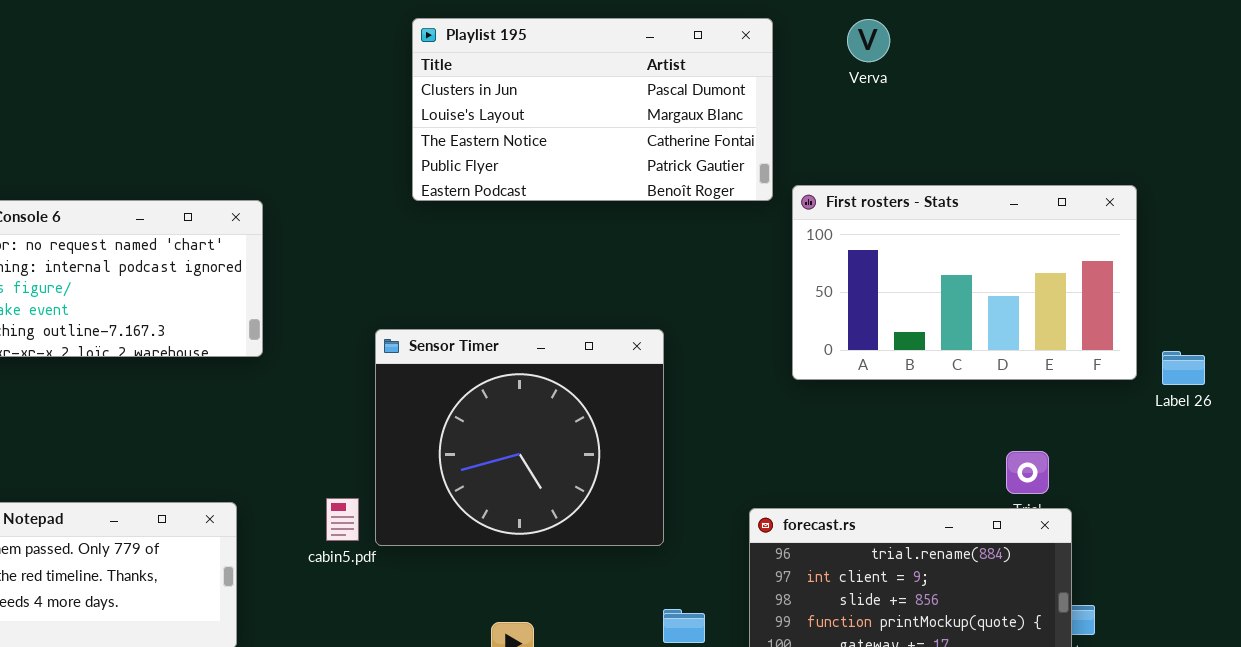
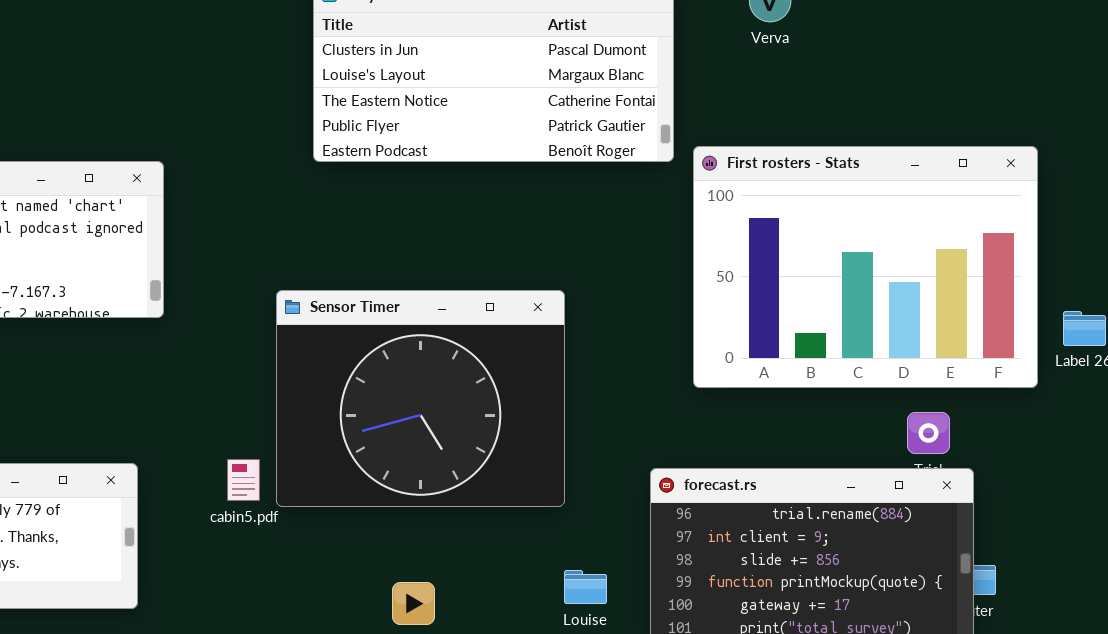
First rosters - Stats: [792,185,1137,380] -> [693,146,1038,388], resized

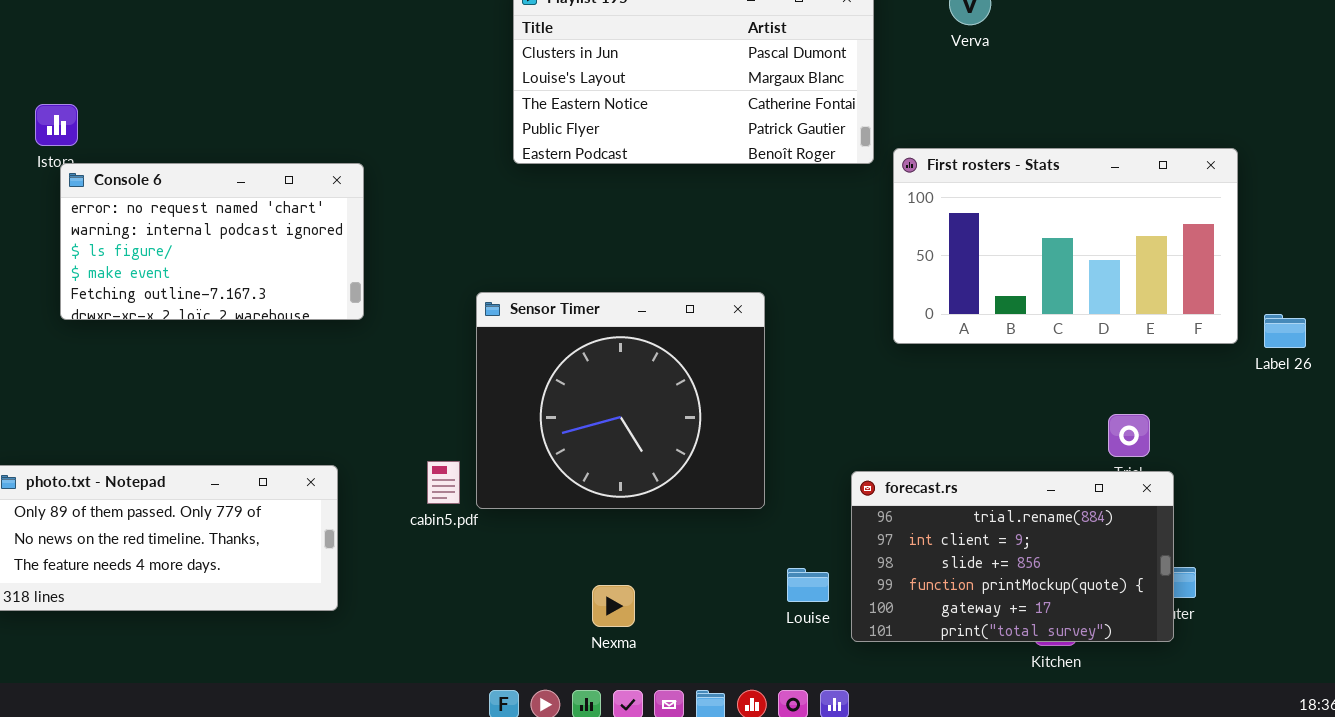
First rosters - Stats: [693,146,1038,388] -> [893,148,1238,344], resized
Louise: [564,570,607,604] -> [787,568,829,602], moved

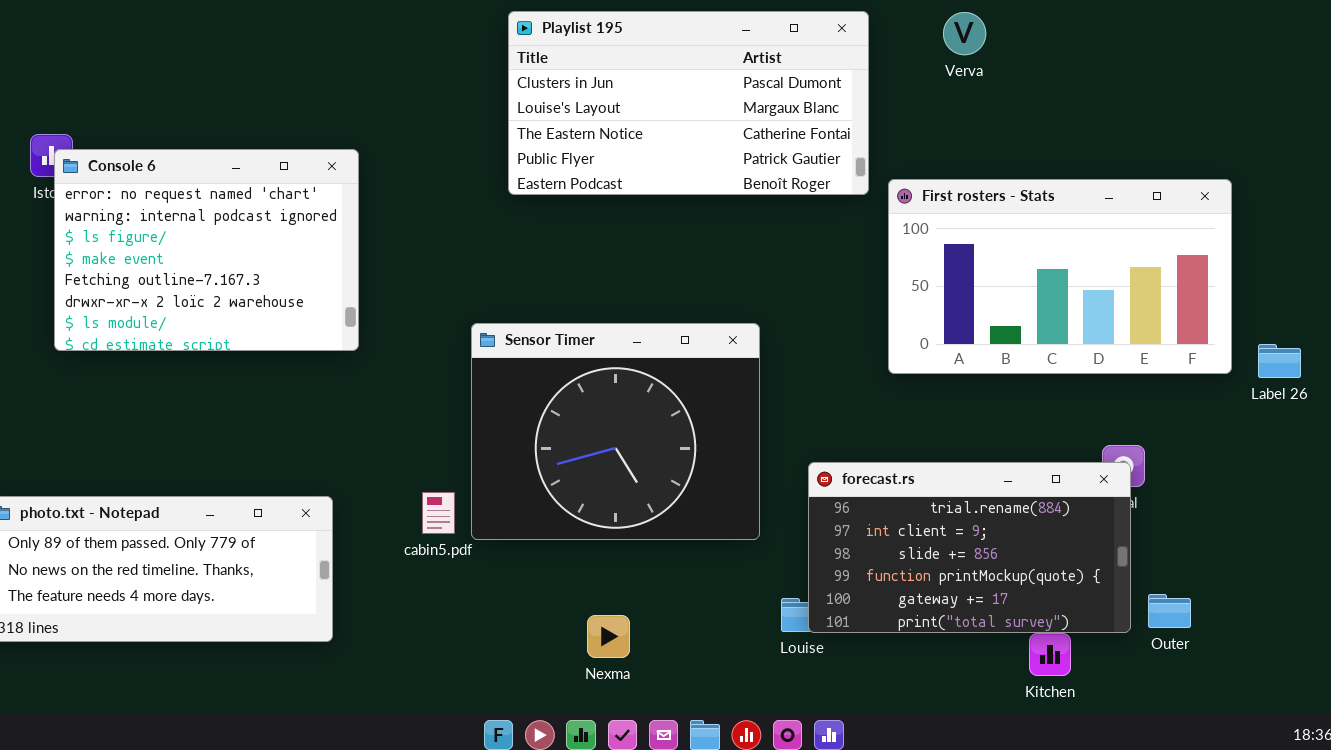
Console 6: [60,163,364,320] -> [54,149,359,351], resized
forecast.rs: [851,471,1174,642] -> [808,462,1131,633], moved

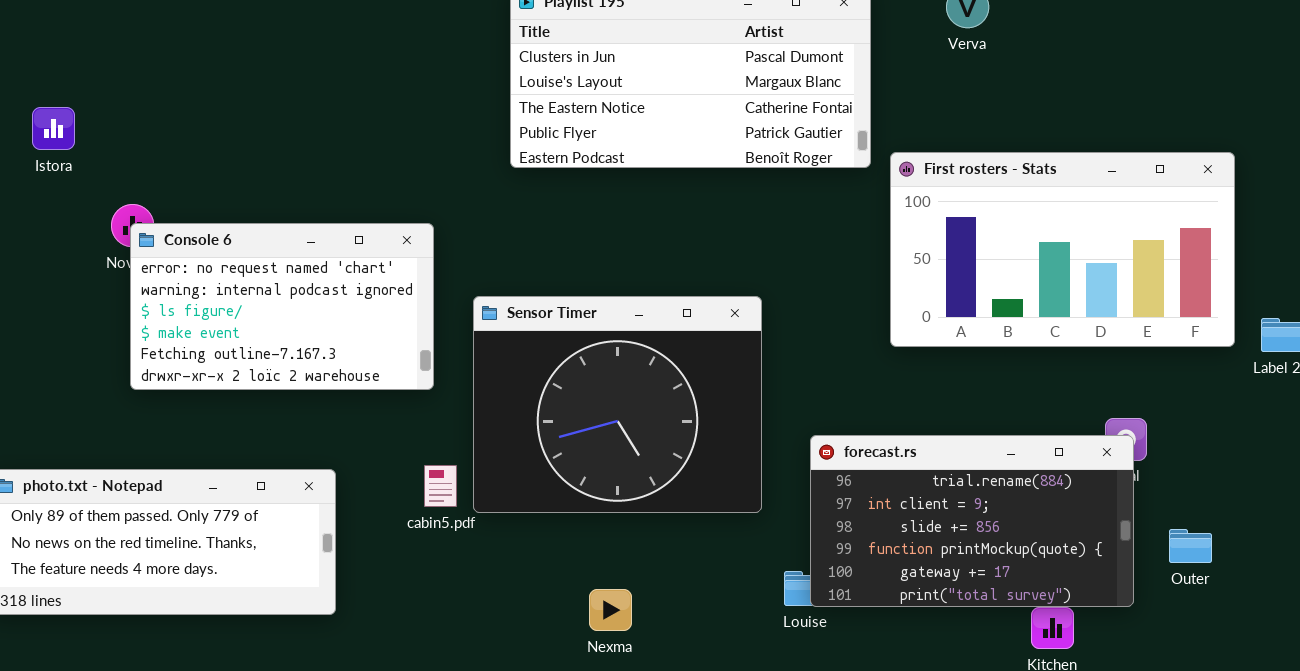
Console 6: [54,149,359,351] -> [130,223,434,390], moved, resized
Outer: [1148,594,1191,628] -> [1169,529,1212,563], moved

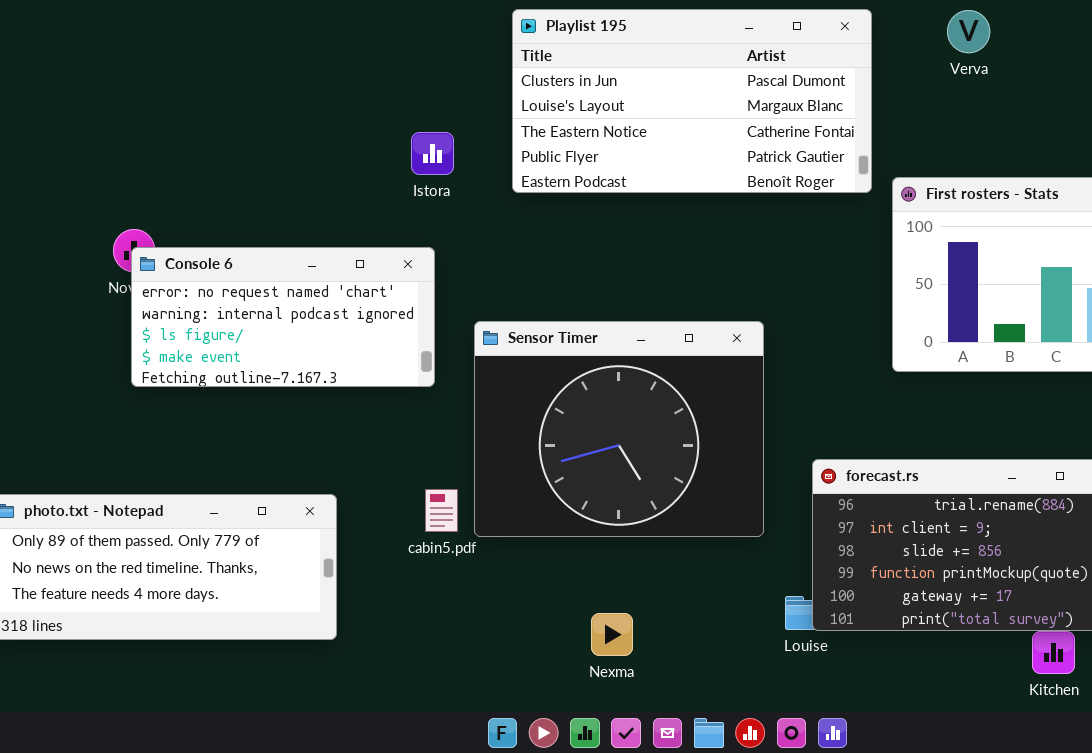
Istora: [32,107,75,150] -> [411,132,454,175], moved
Console 6: [130,223,434,390] -> [131,247,435,387], resized

